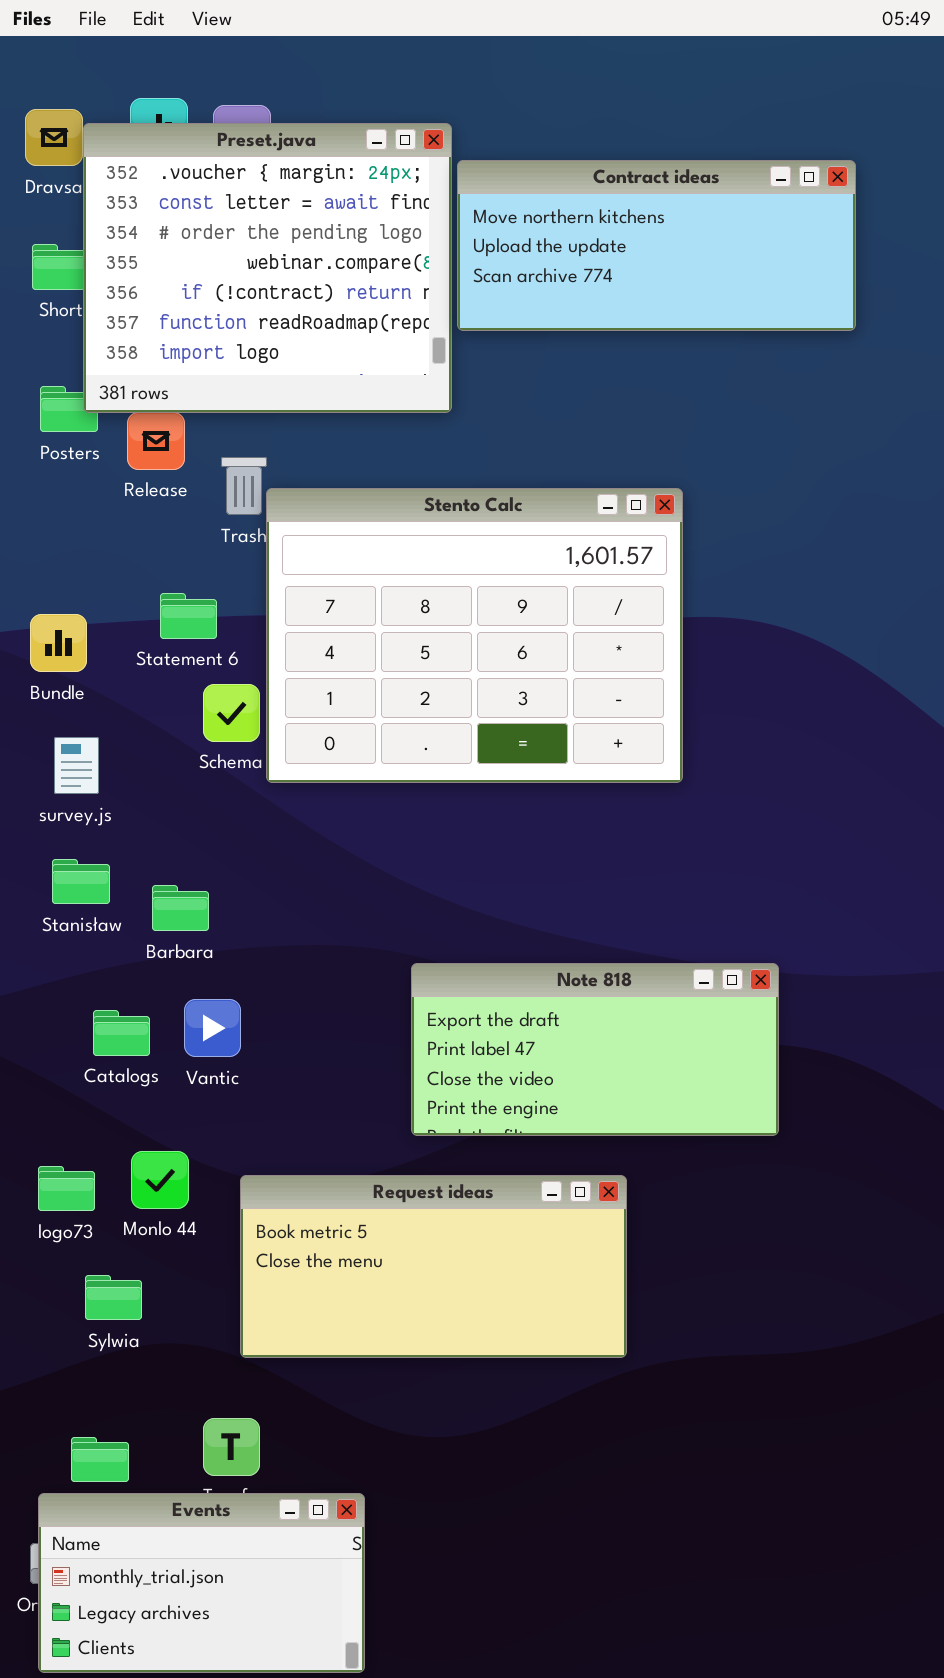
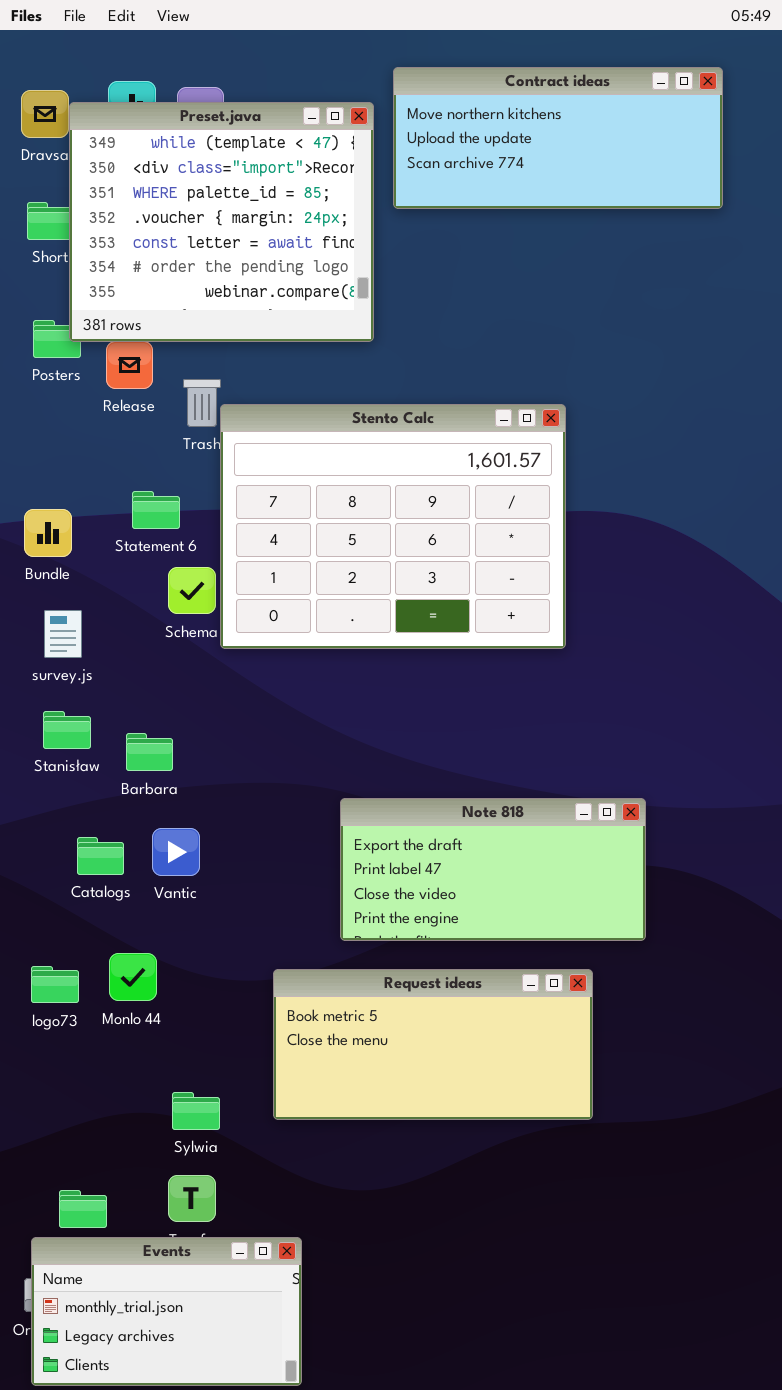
Preset.java: [83,123,452,413] -> [69,102,374,342], scrolled up 3 rows
Contract ideas: [457,160,856,331] -> [393,67,723,209], moved
Request ideas: [240,1175,627,1358] -> [273,969,593,1120], moved
Sylwia: [85,1275,142,1320] -> [172,1092,220,1130], moved

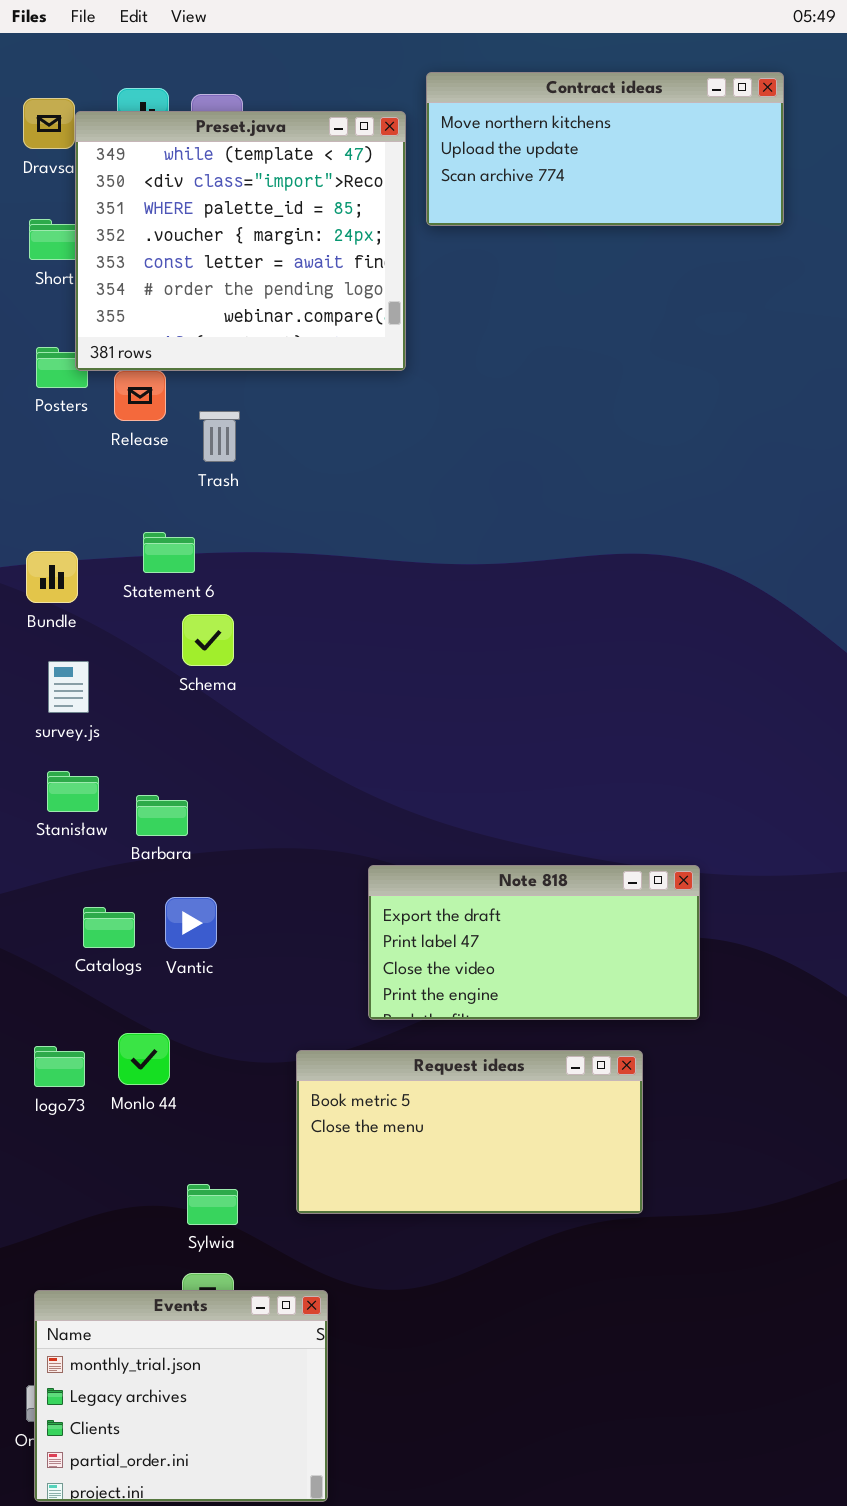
Stento Calc: [220,404,566,649] -> none, closed
Events: [31,1237,302,1386] -> [34,1290,328,1502], resized

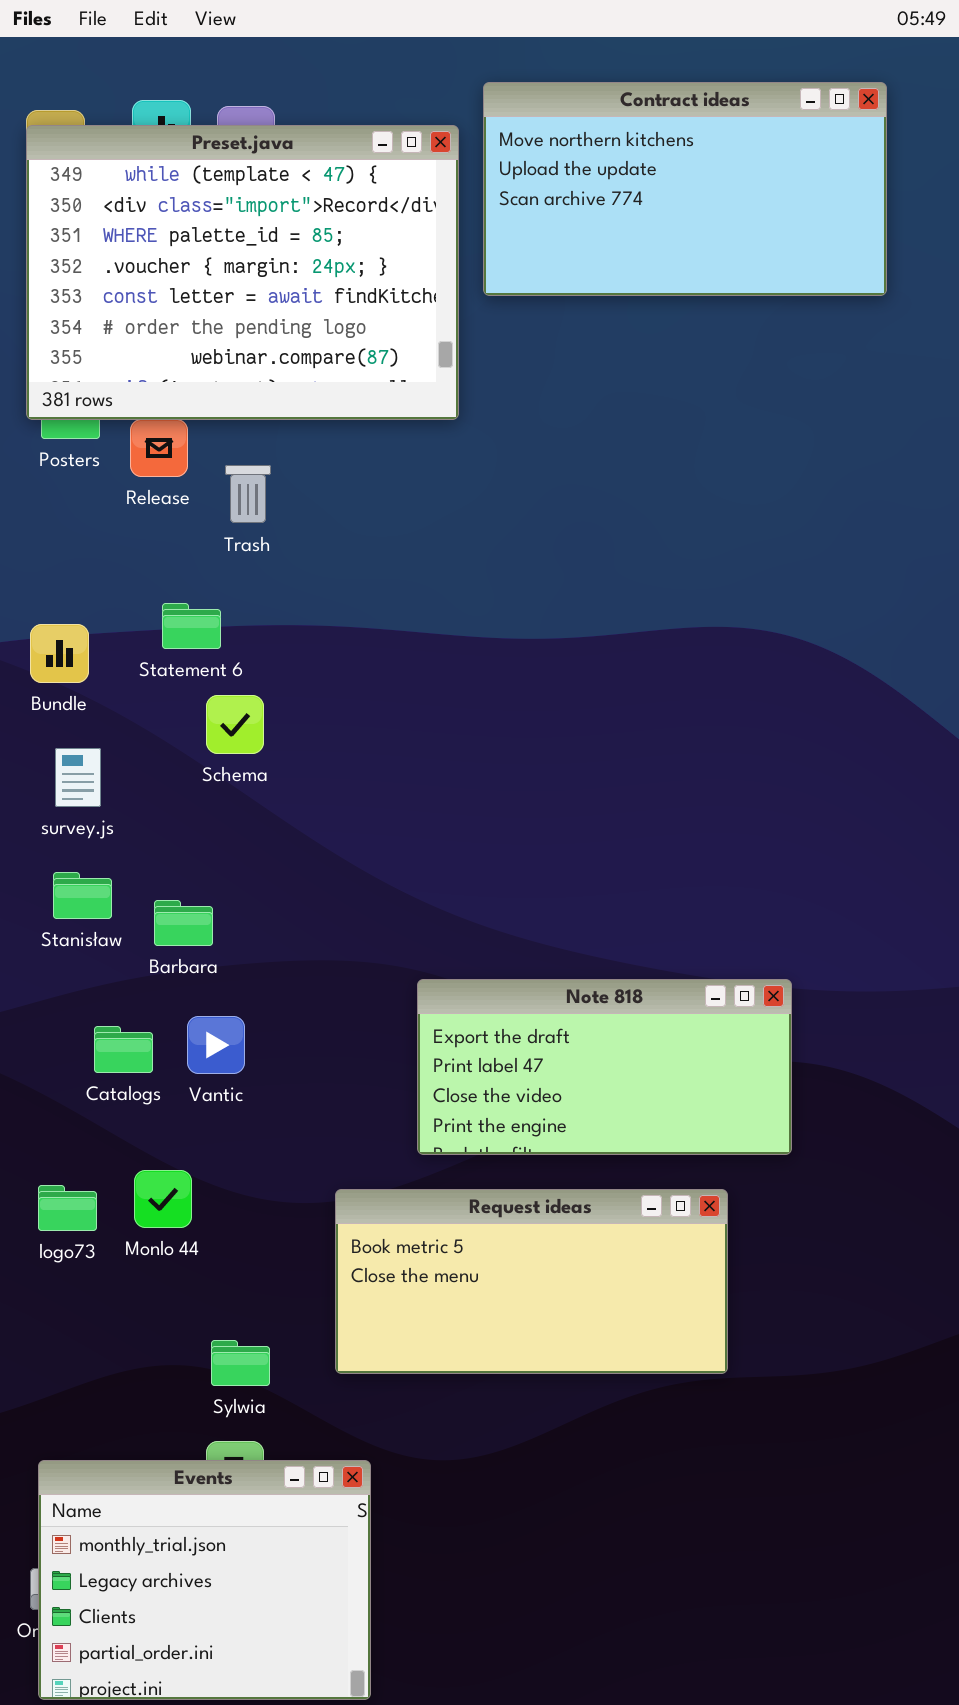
Contract ideas: [426,72,784,226] -> [483,82,887,296], resized
Preset.java: [75,111,406,371] -> [26,125,459,420], resized

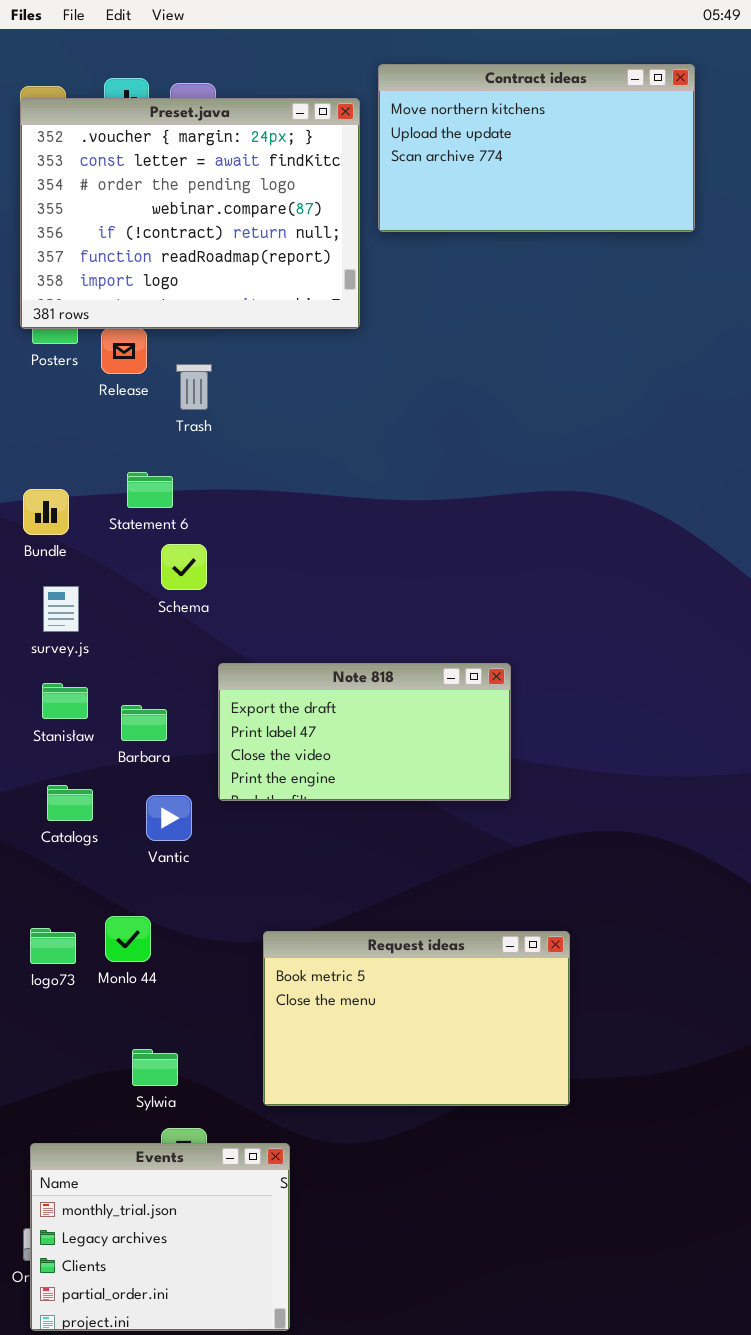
Preset.java: [26,125,459,420] -> [20,98,360,329], scrolled down 3 rows
Note 818: [417,979,792,1155] -> [218,663,511,801], moved
Catalogs: [94,1026,153,1073] -> [47,785,93,821], moved
Request ideas: [335,1189,728,1374] -> [263,931,570,1106], resized
Sylwia: [211,1340,270,1386] -> [132,1049,178,1086], moved

